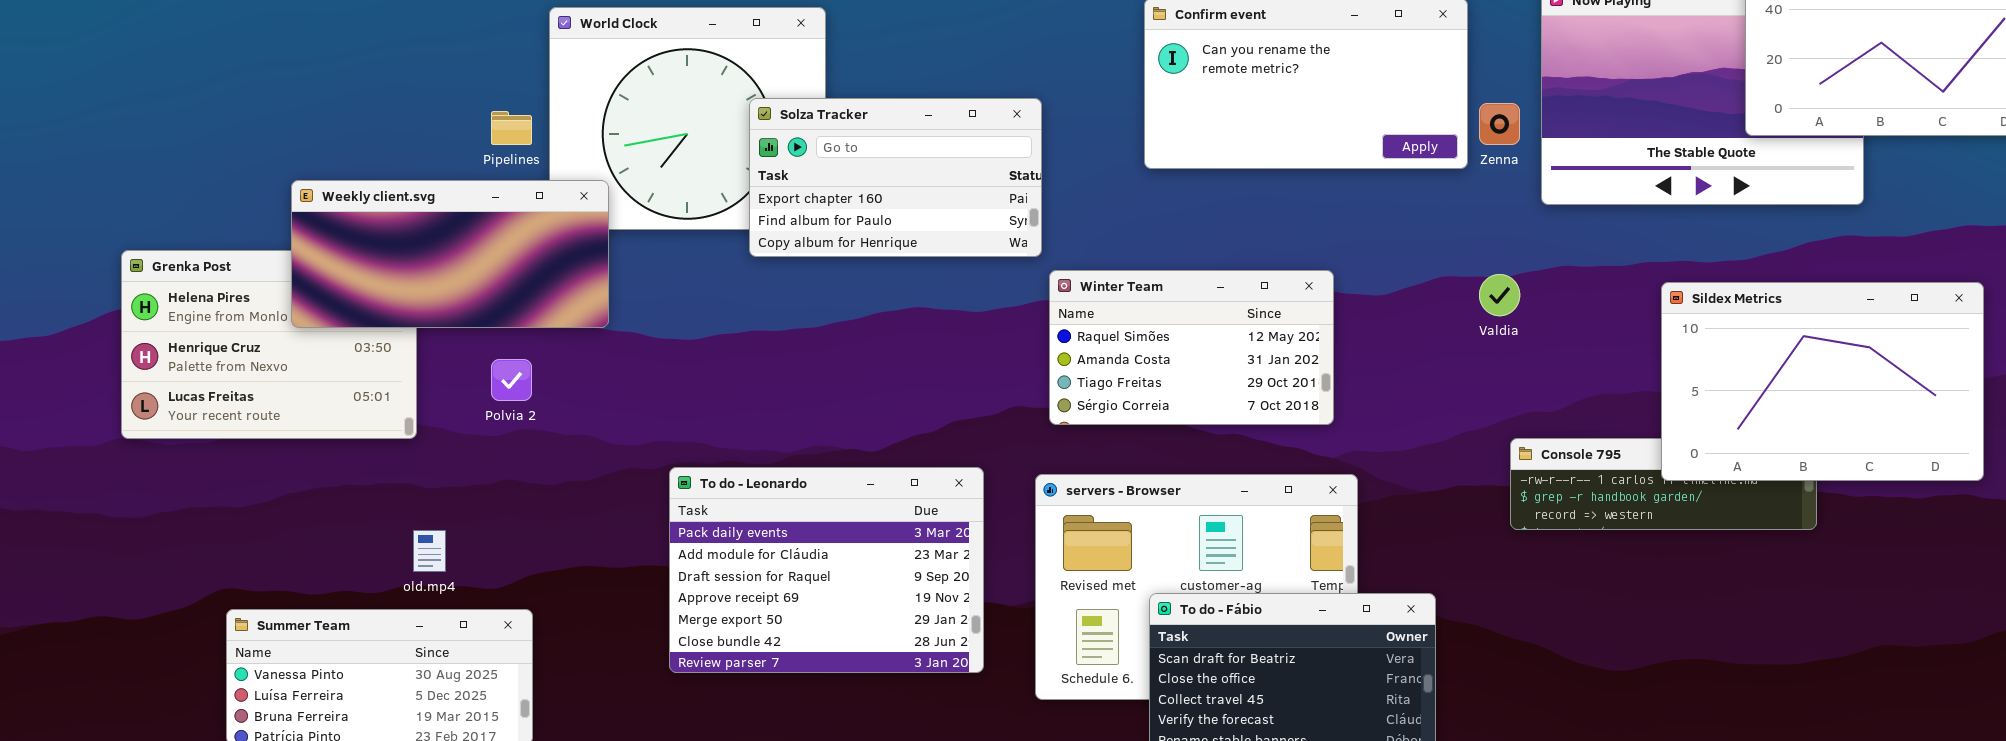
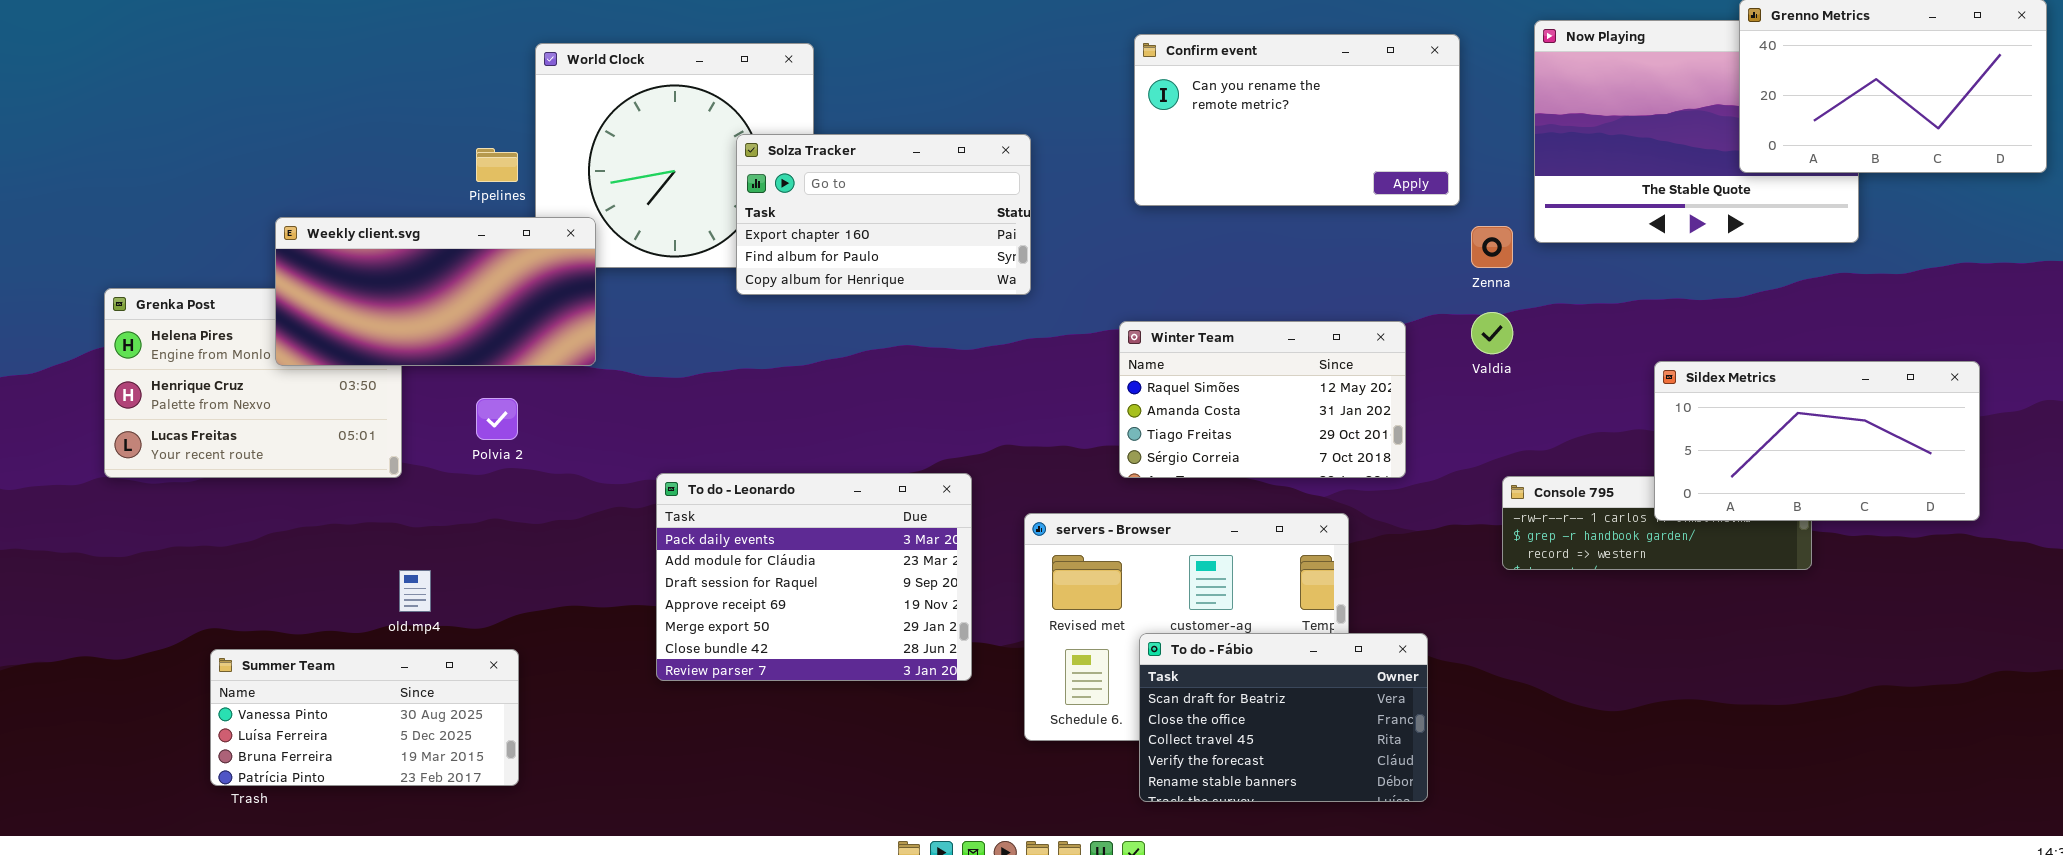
Zenna: [1479,103,1520,145] -> [1471,226,1513,268], moved
Winter Team: [1049,270,1334,425] -> [1119,321,1406,478], moved
Sildex Metrics: [1661,282,1984,481] -> [1654,361,1980,521], resized
To do - Leonardo: [669,467,984,673] -> [656,473,972,681], moved

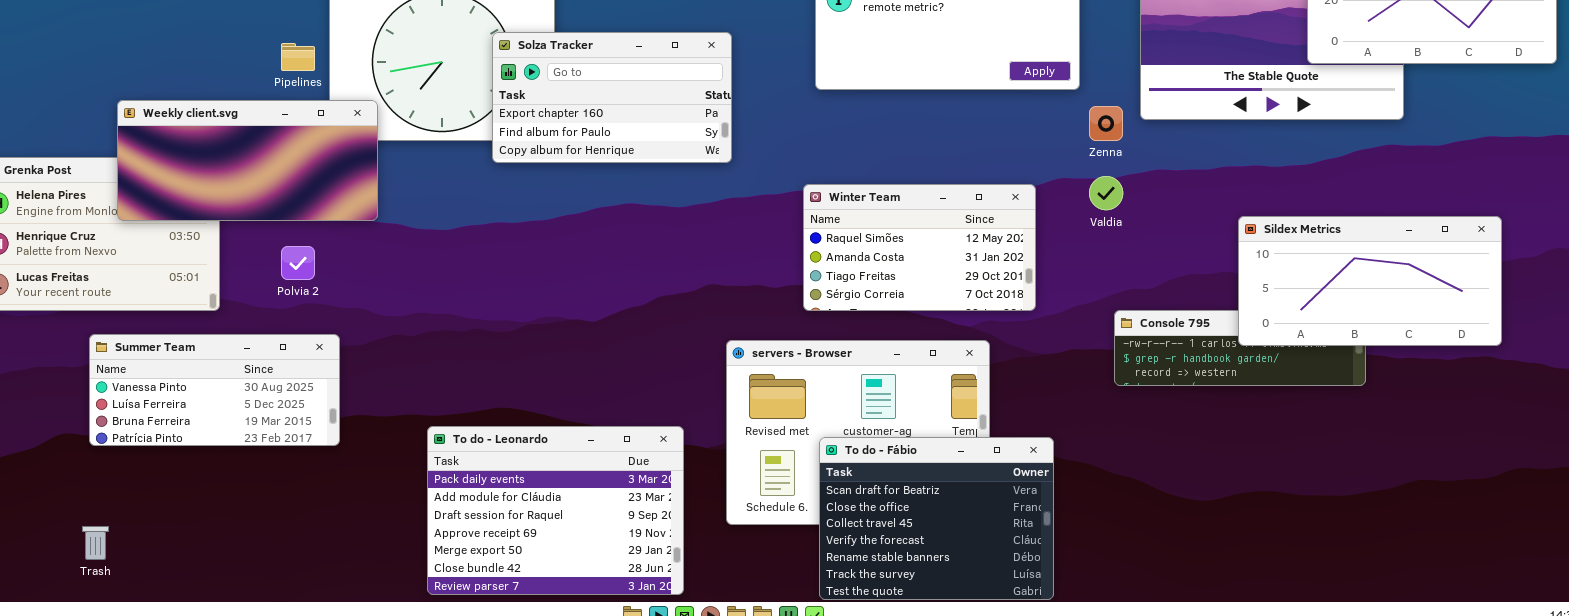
To do - Leonardo: [656,473,972,681] -> [427,426,684,595], moved
To do - Fábio: [1139,633,1428,802] -> [819,437,1054,600], resized
Summer Team: [210,649,519,786] -> [89,334,340,446], moved

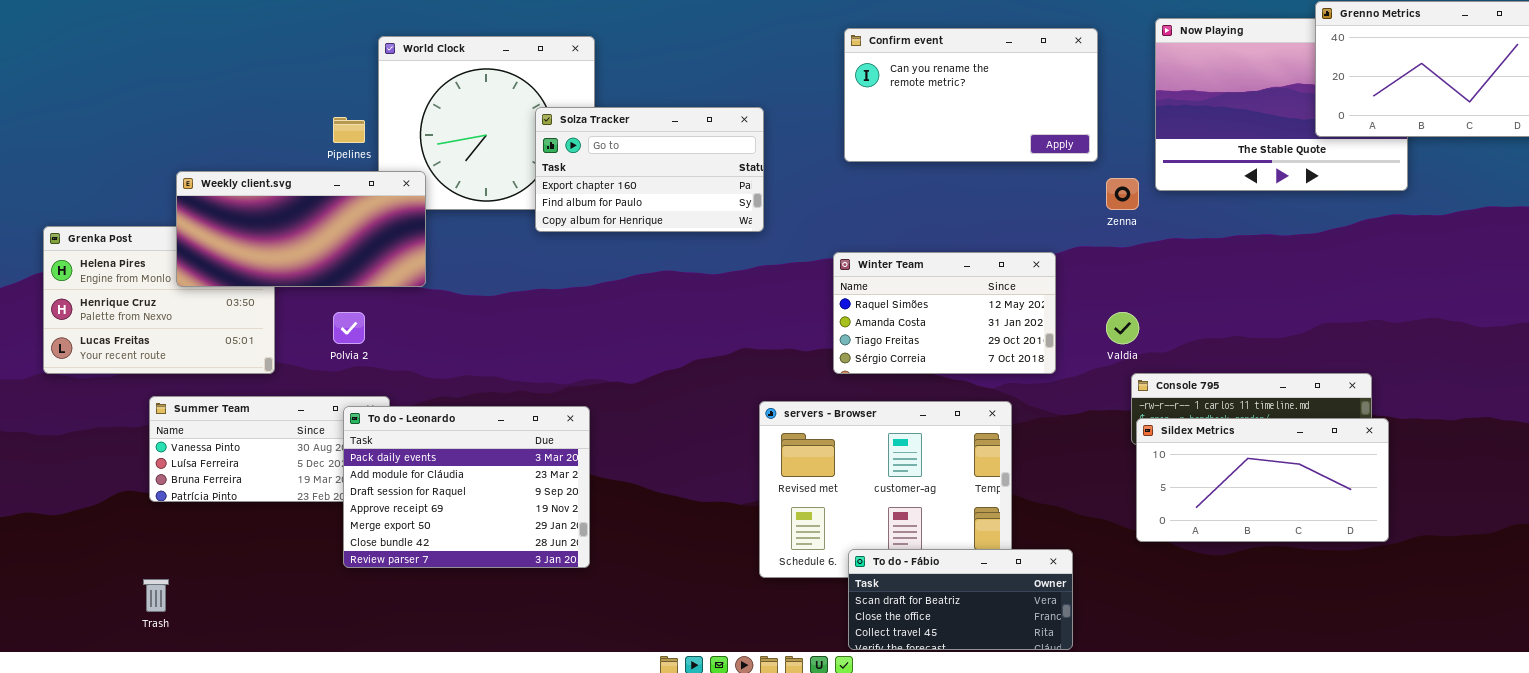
Valdia: [1089,176,1123,210] -> [1106,312,1139,344], moved
Sildex Metrics: [1238,216,1502,346] -> [1136,418,1389,542], moved
To do - Leonardo: [427,426,684,595] -> [343,406,590,568], moved
To do - Fábio: [819,437,1054,600] -> [848,549,1073,650], resized

